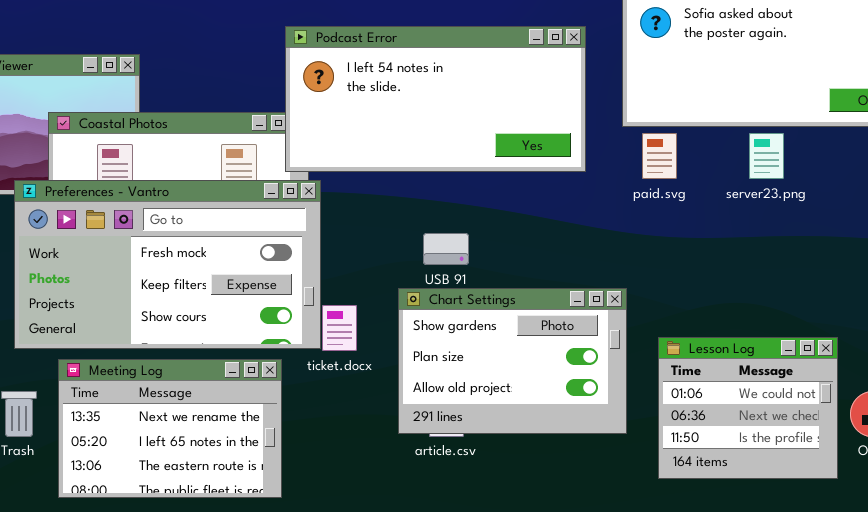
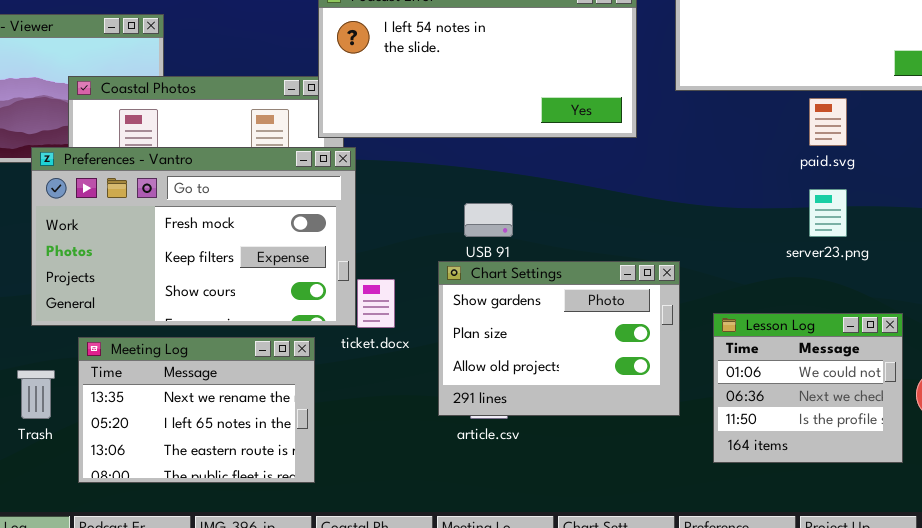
paid.svg: [642,133,677,179] -> [809,98,847,146], moved
server23.png: [749,133,784,179] -> [809,189,847,237], moved

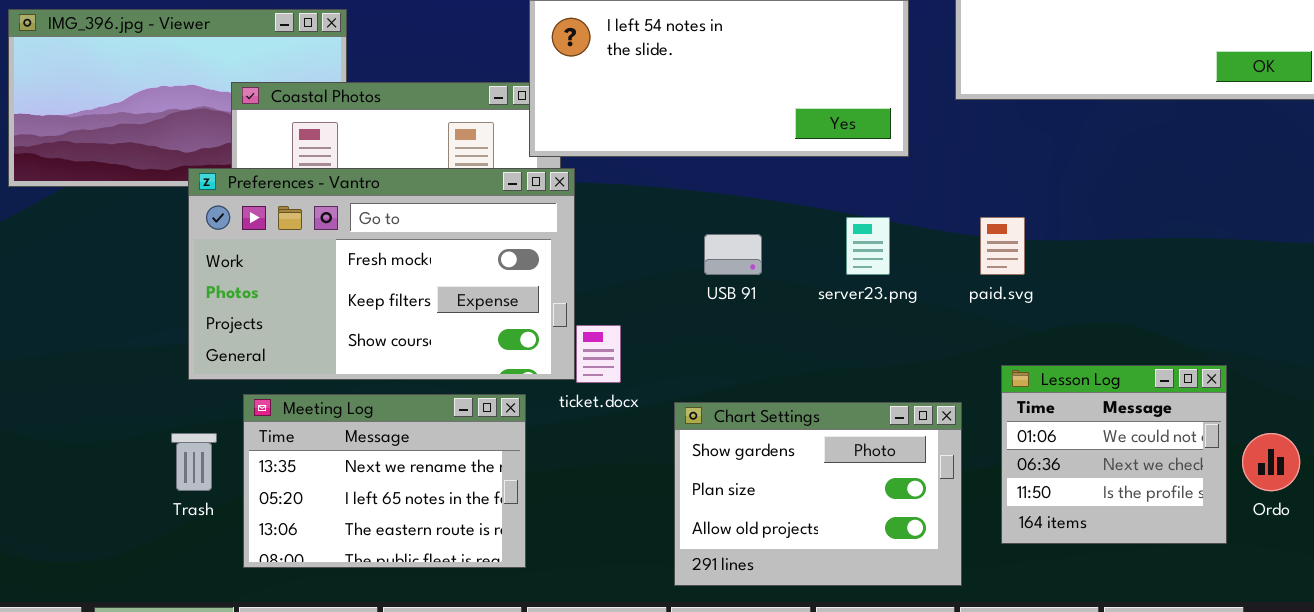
paid.svg: [809,98,847,146] -> [980,217,1025,275], moved
server23.png: [809,189,847,237] -> [846,217,890,275], moved
Chart Settings: [438,261,680,416] -> [674,402,962,586], moved

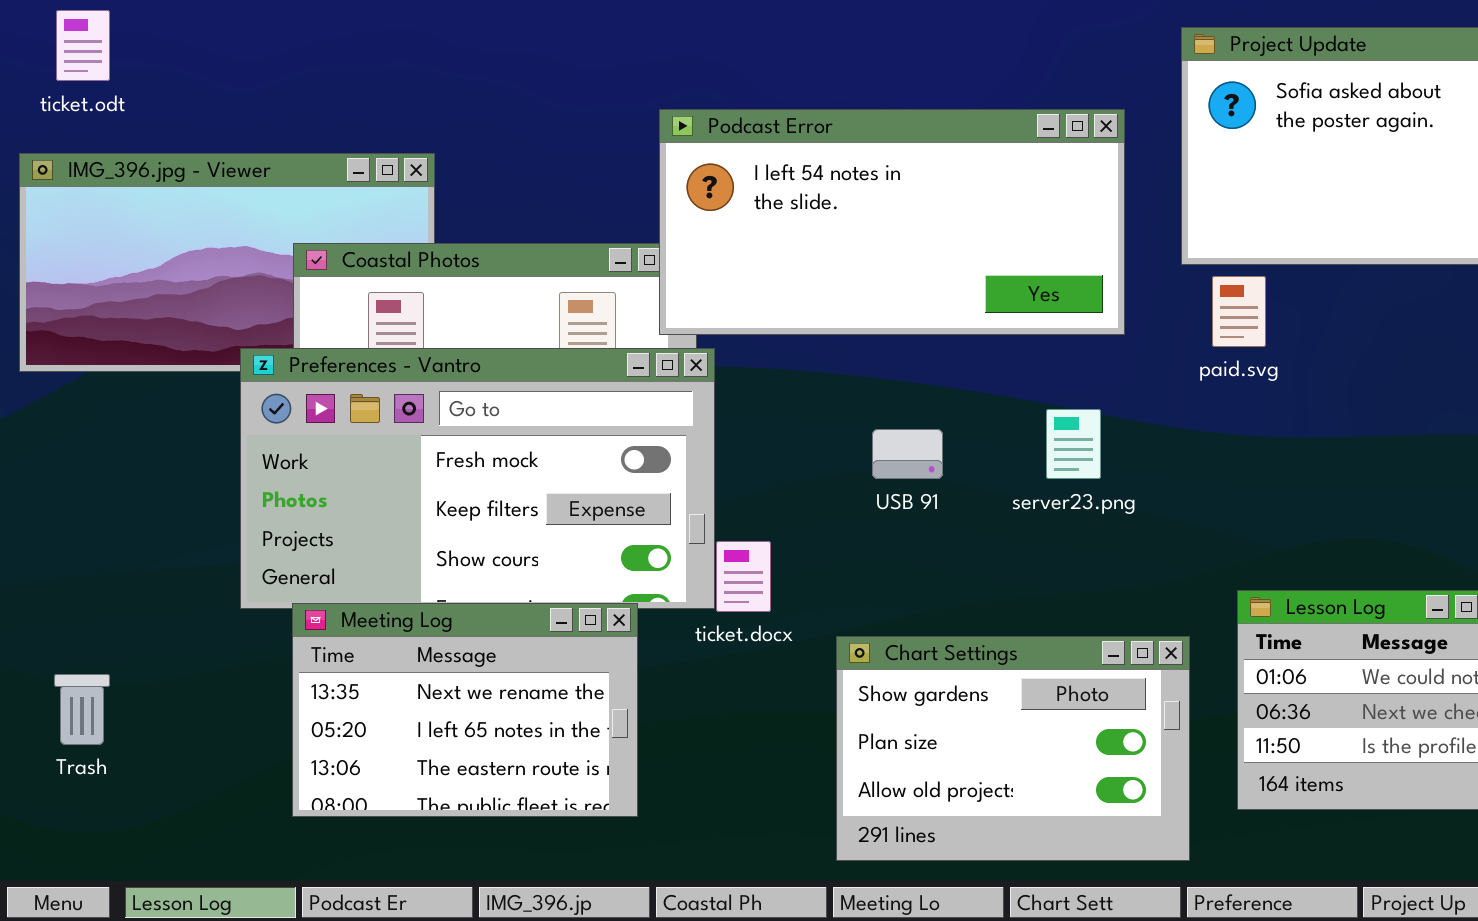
paid.svg: [980,217,1025,275] -> [1212,276,1266,347], moved
Meeting Log: [243,394,526,568] -> [292,603,638,817], moved
Trash: [171,433,217,491] -> [54,674,110,745], moved

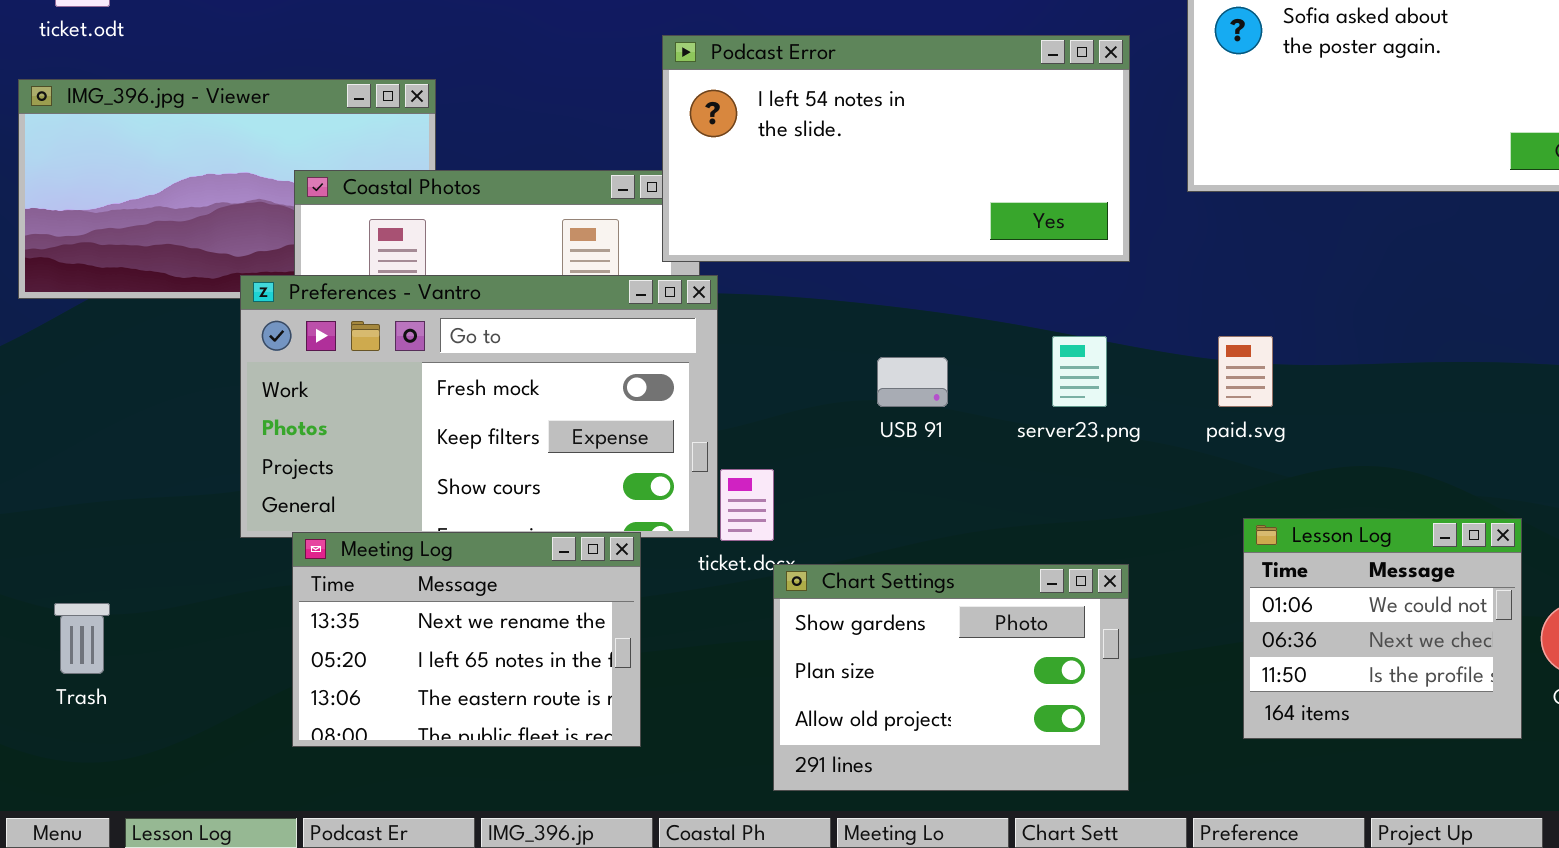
paid.svg: [1212,276,1266,347] -> [1218,336,1273,407], moved
Chart Settings: [836,636,1190,861] -> [773,564,1129,791], moved

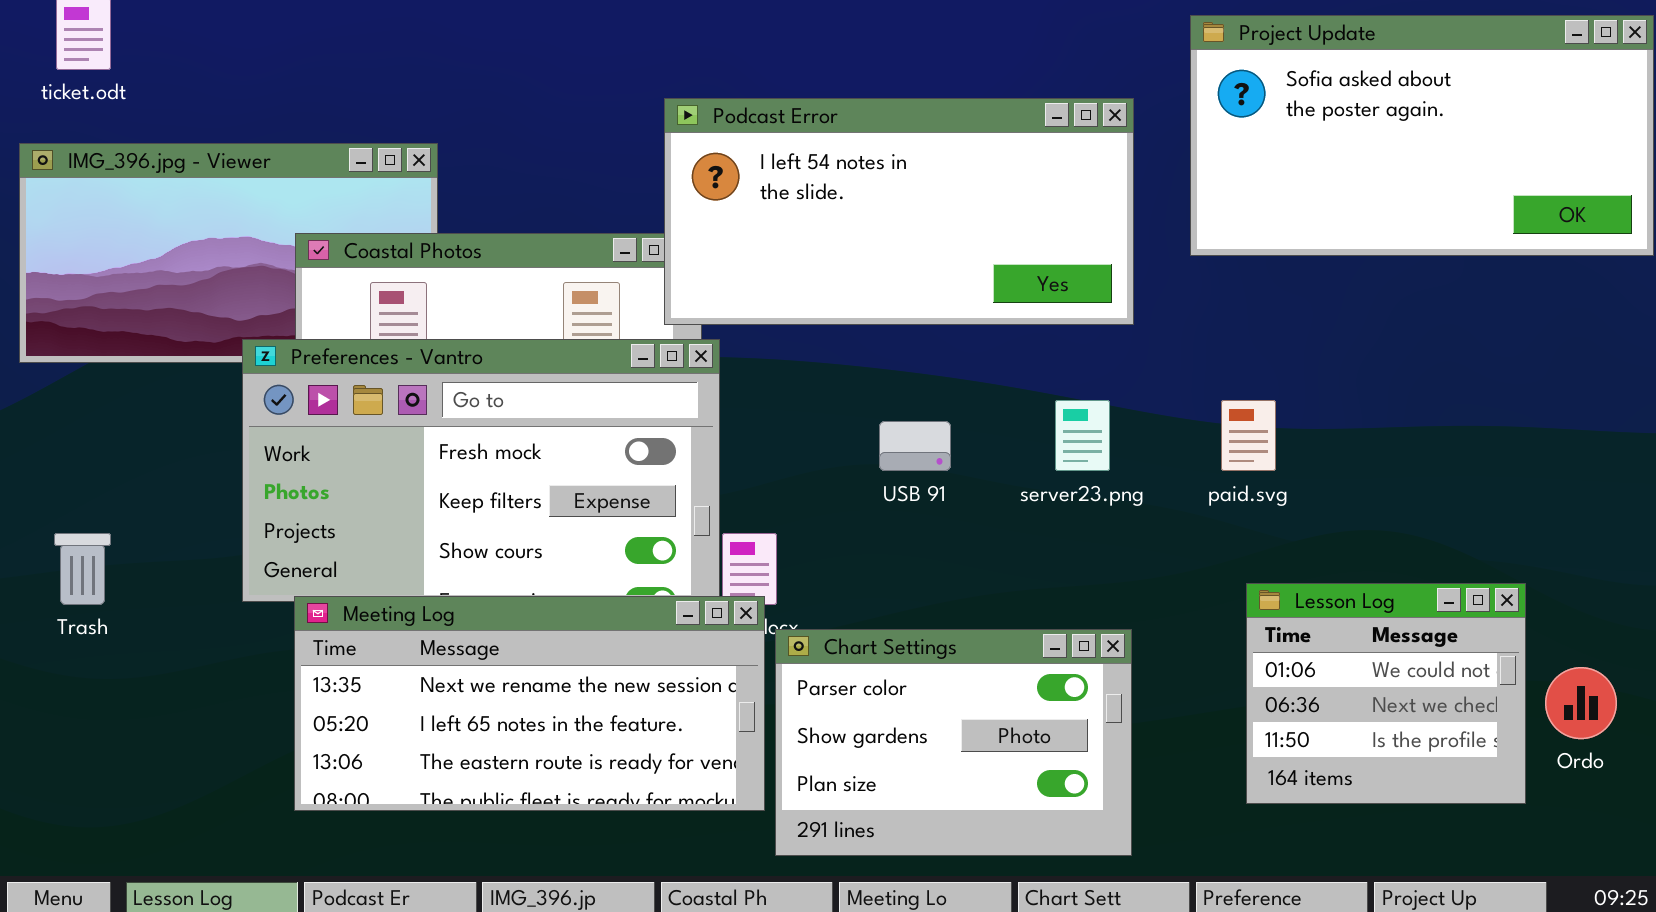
Meeting Log: [292,532,641,747] -> [294,596,765,811], resized
Chart Settings: [773,564,1129,791] -> [775,629,1132,856], scrolled up 1 row
Trash: [54,603,110,674] -> [54,533,111,605], moved

